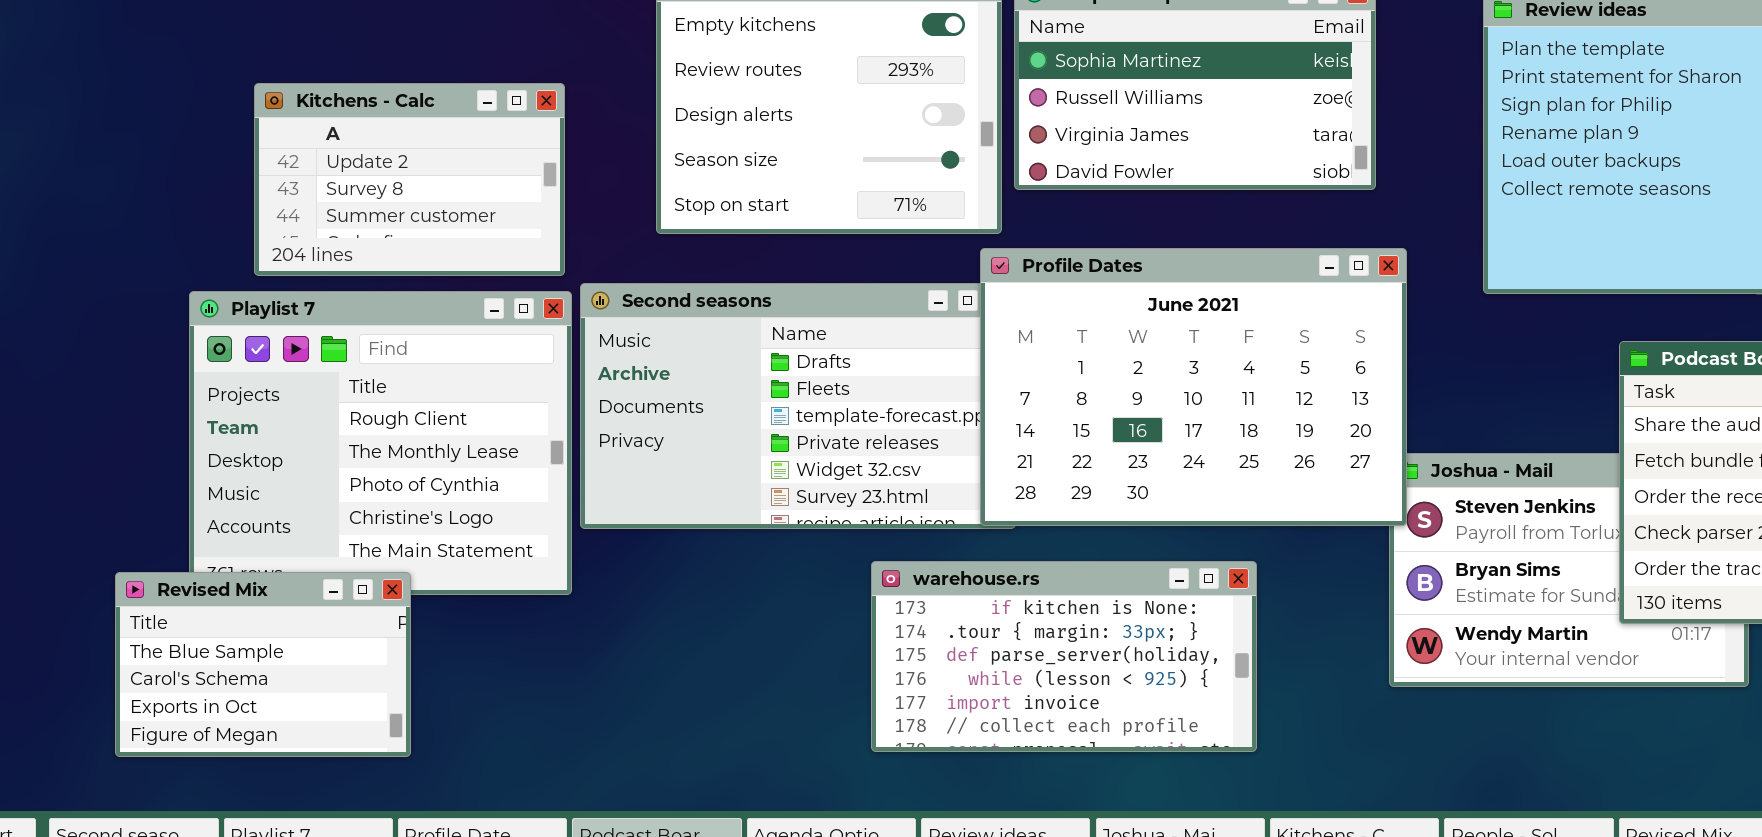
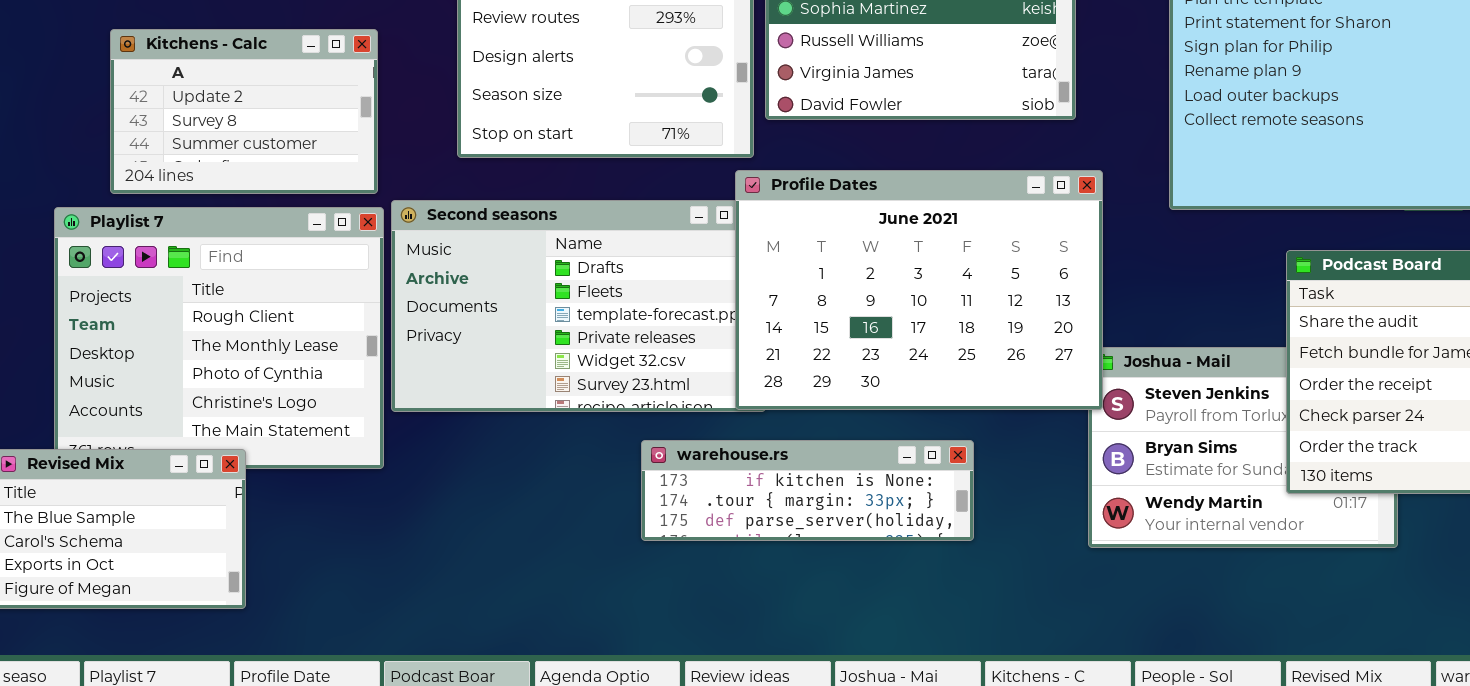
warehouse.rs: [871,561,1257,752] -> [641,440,974,541], resized

